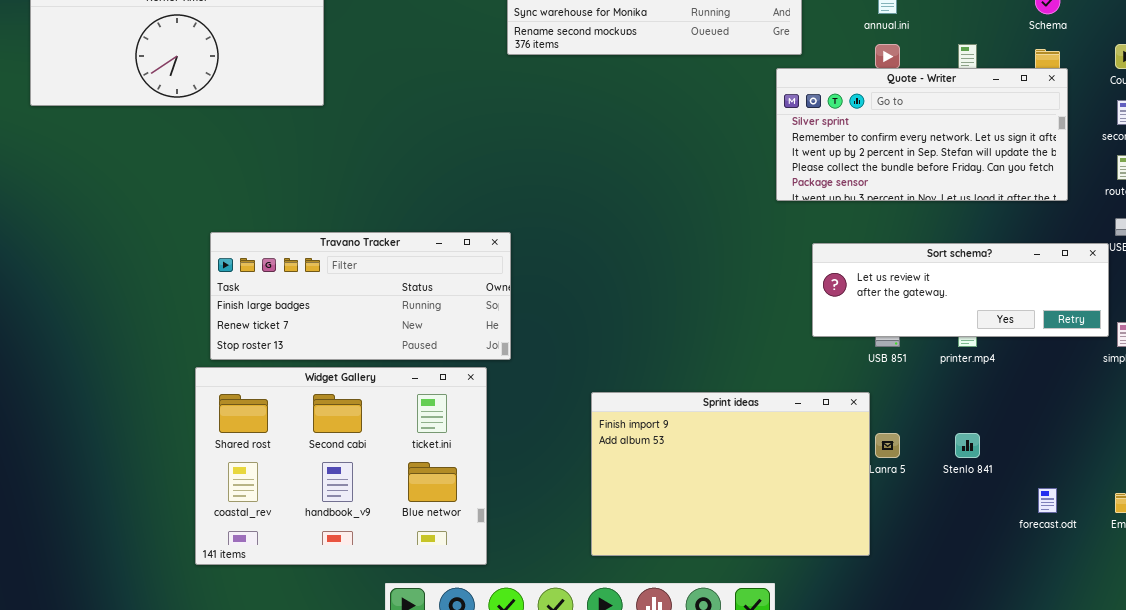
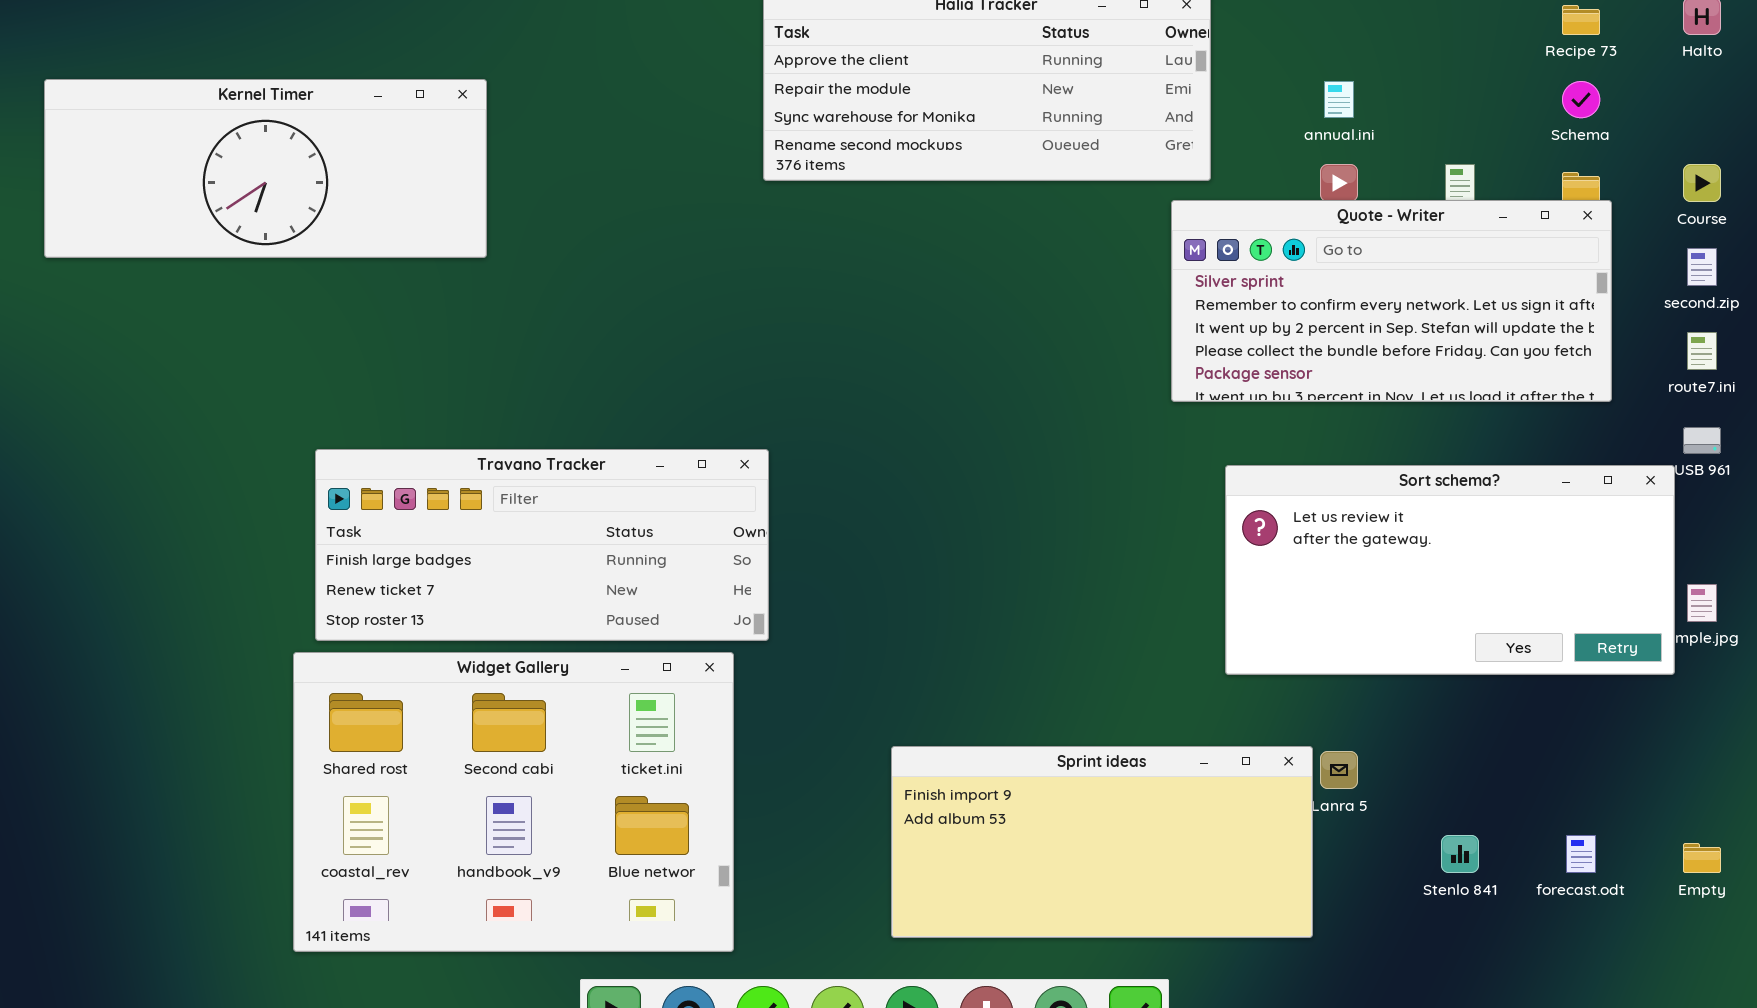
Sort schema?: [812,243,1109,337] -> [1225,465,1675,675], resized
Sprint ideas: [591,392,870,556] -> [891,746,1313,938], resized
Stenlo 841: [955,433,980,458] -> [1441,835,1479,873], moved

